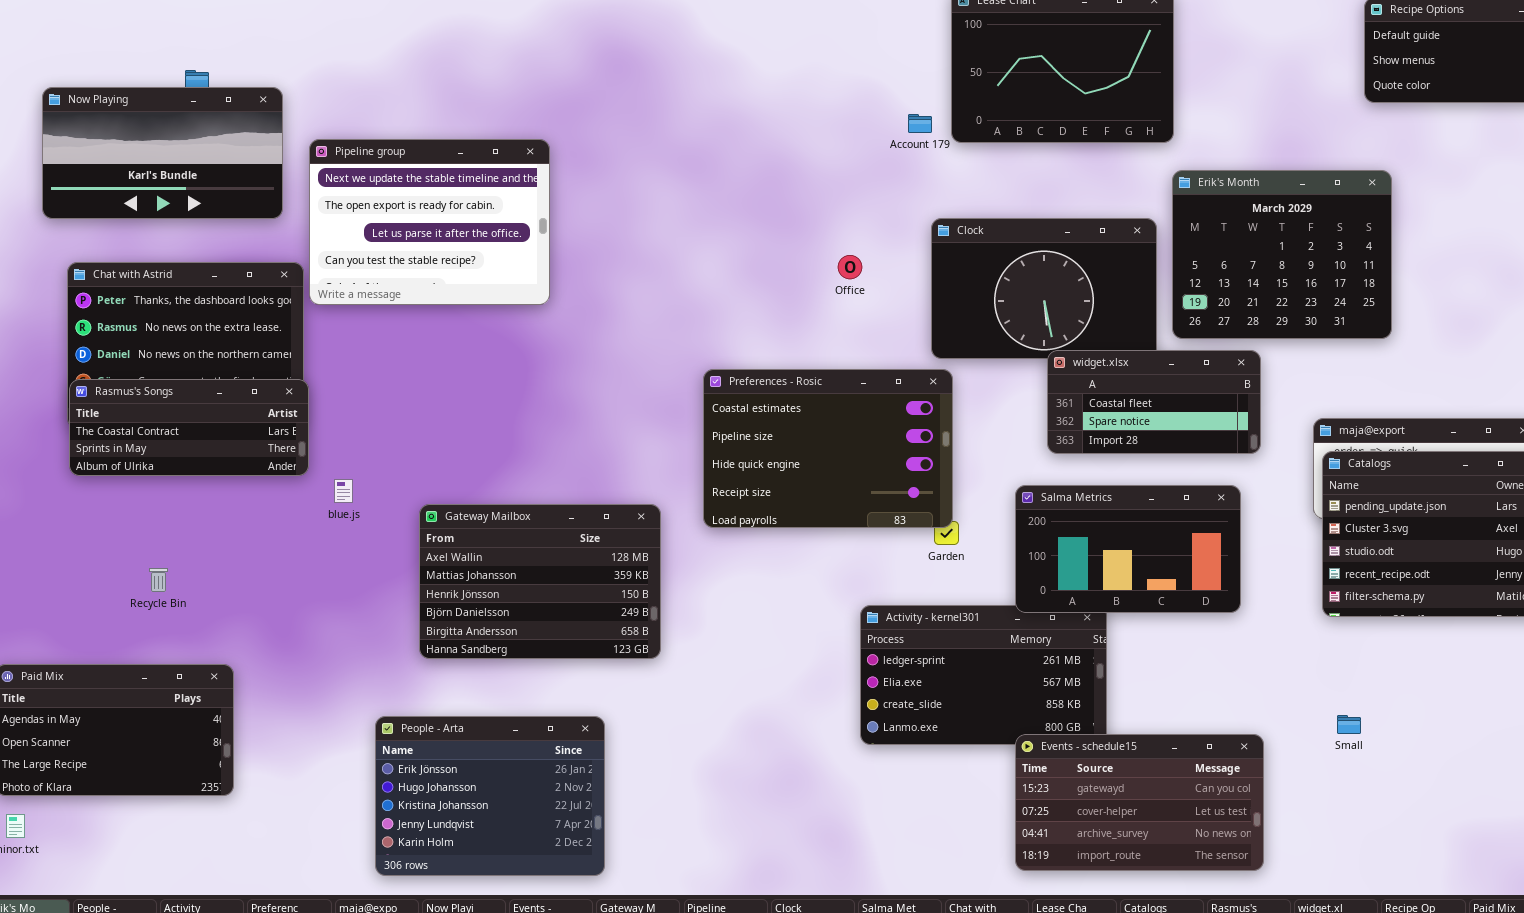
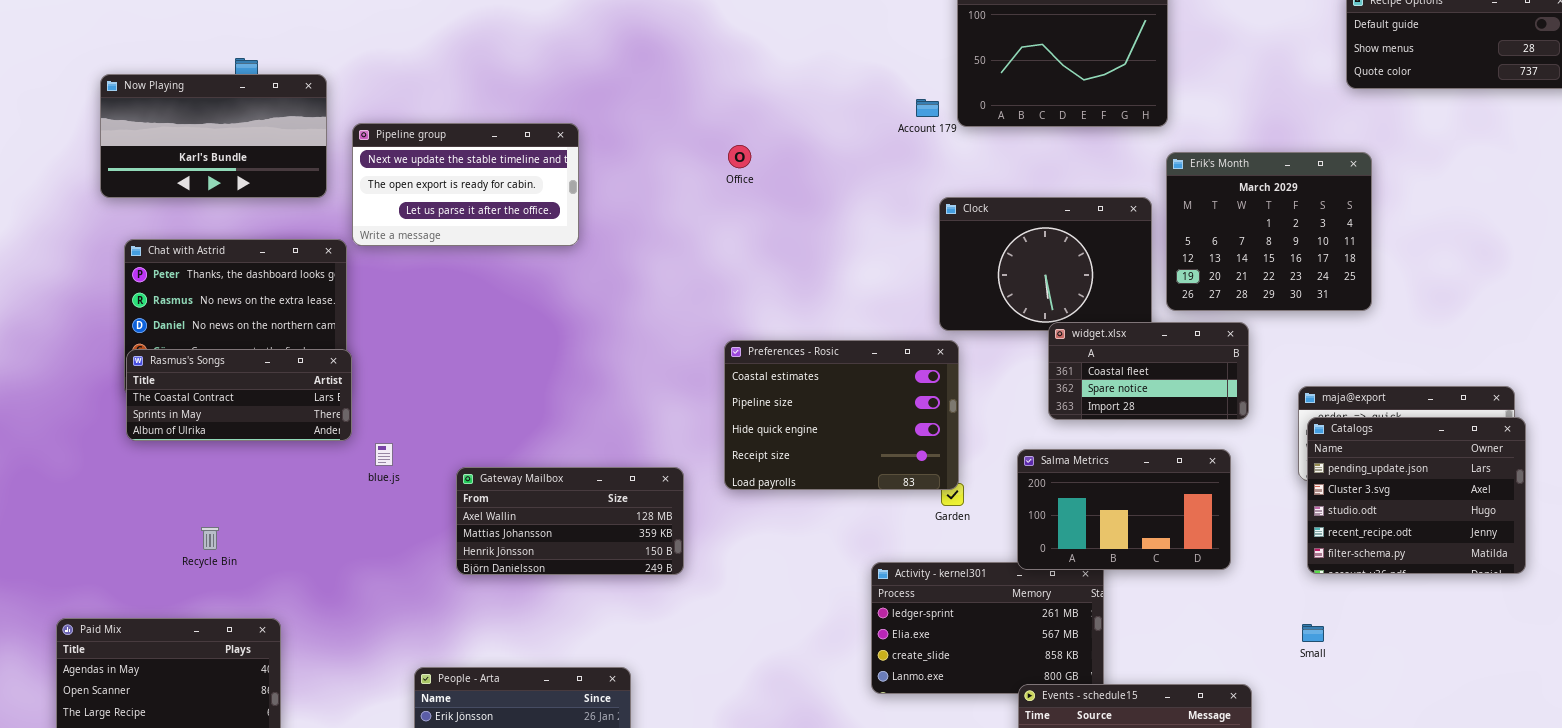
Pipeline group: [309,139,550,305] -> [352,123,579,246], resized
Office: [838,255,862,279] -> [728,145,751,168], moved
Gateway Mailbox: [419,504,661,659] -> [456,467,684,575], resized
Small: [1337,715,1361,734] -> [1302,624,1324,642], moved

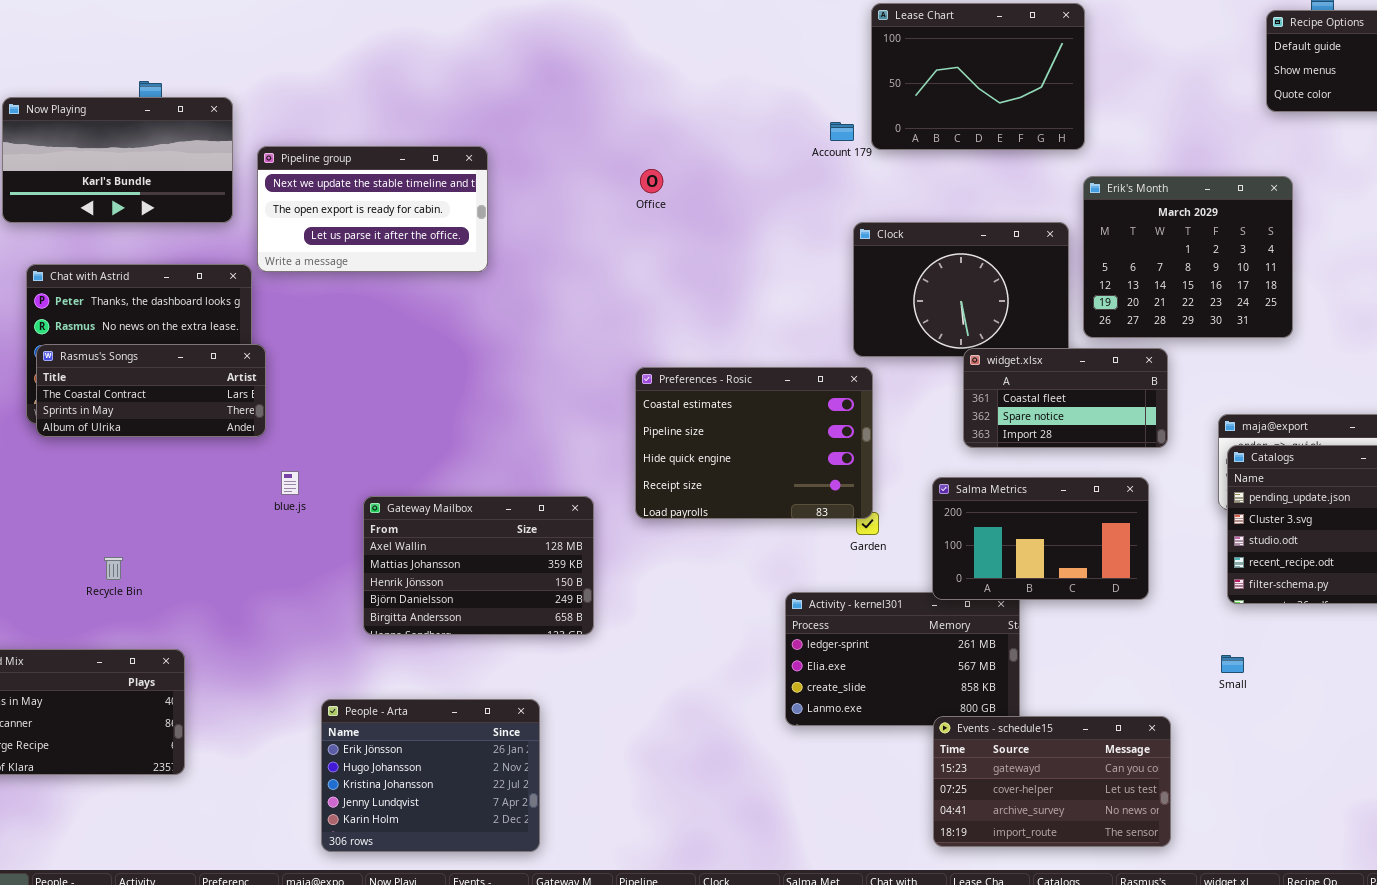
Rasmus's Songs: [126,349,352,441] -> [36,344,266,437], moved
Gateway Mailbox: [456,467,684,575] -> [363,496,594,635], resized

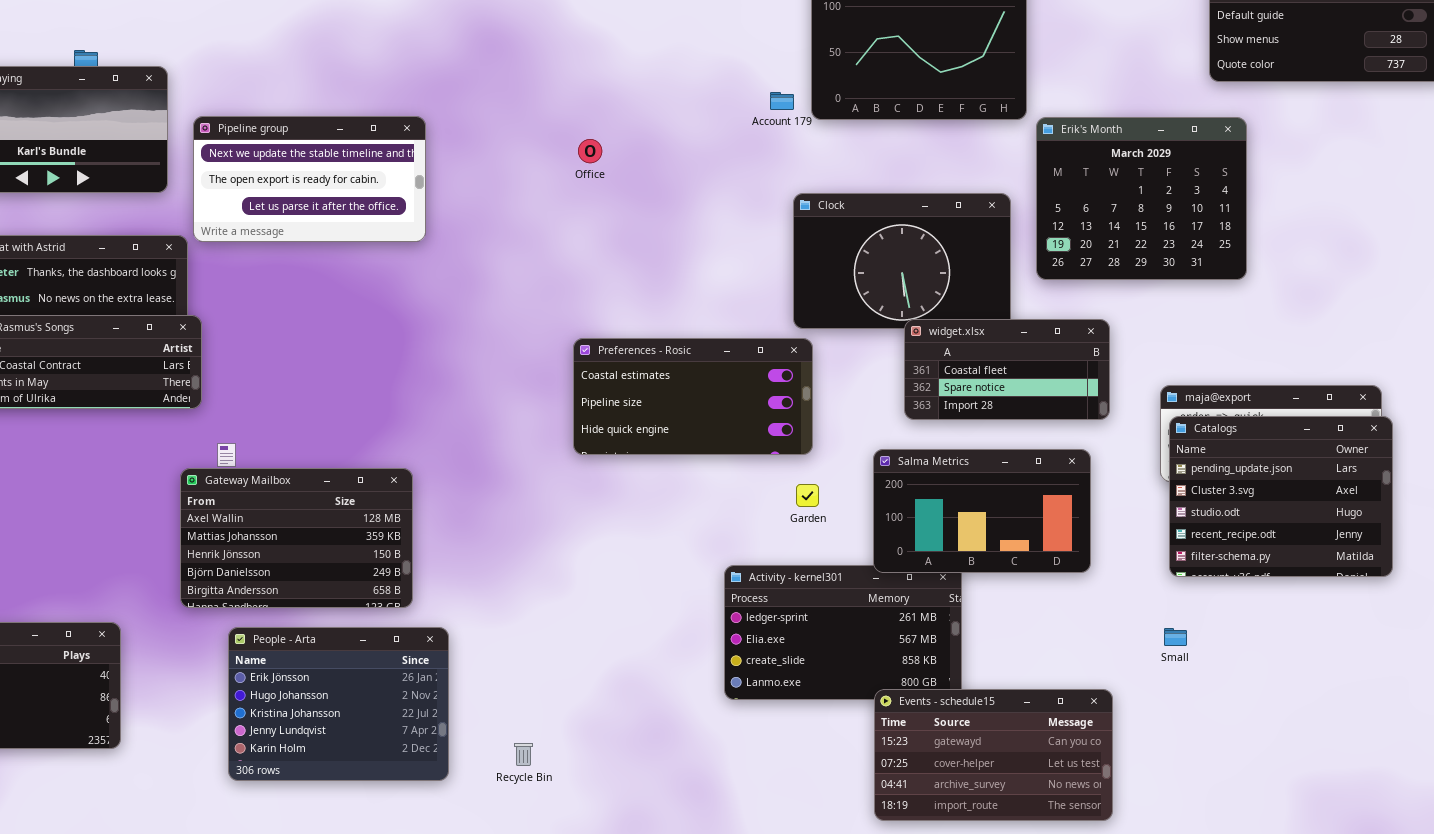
Erik's Month: [1083,176,1293,338] -> [1036,117,1247,280], moved
Preferences - Rosic: [635,367,873,519] -> [573,338,813,455], resized
Gateway Mailbox: [363,496,594,635] -> [180,468,413,608], moved
Recycle Bin: [104,557,123,580] -> [514,743,533,766], moved
People - Arta: [321,699,540,852] -> [228,627,449,781], moved

